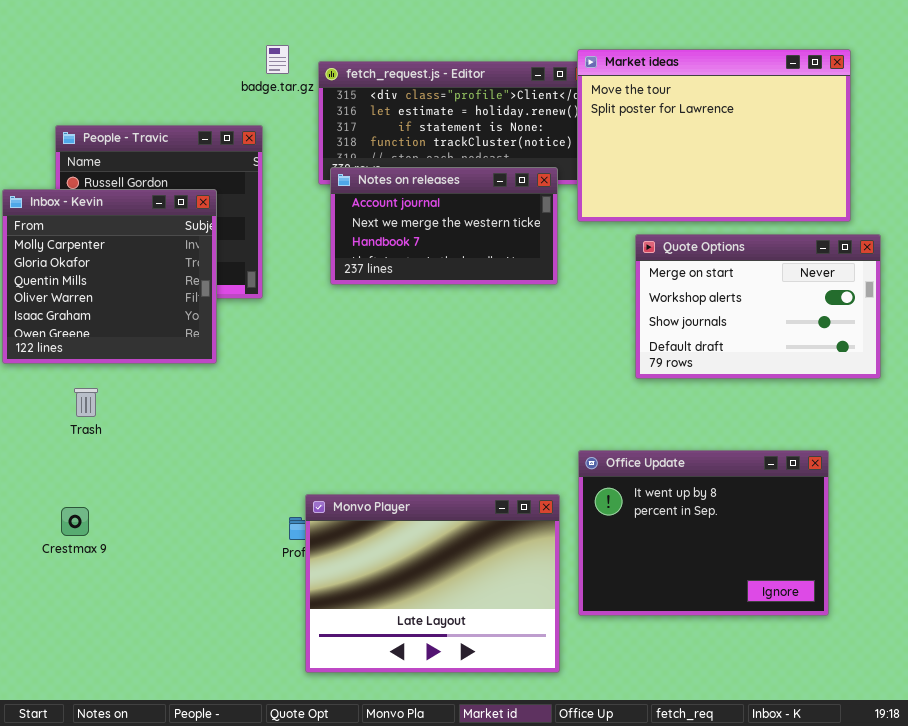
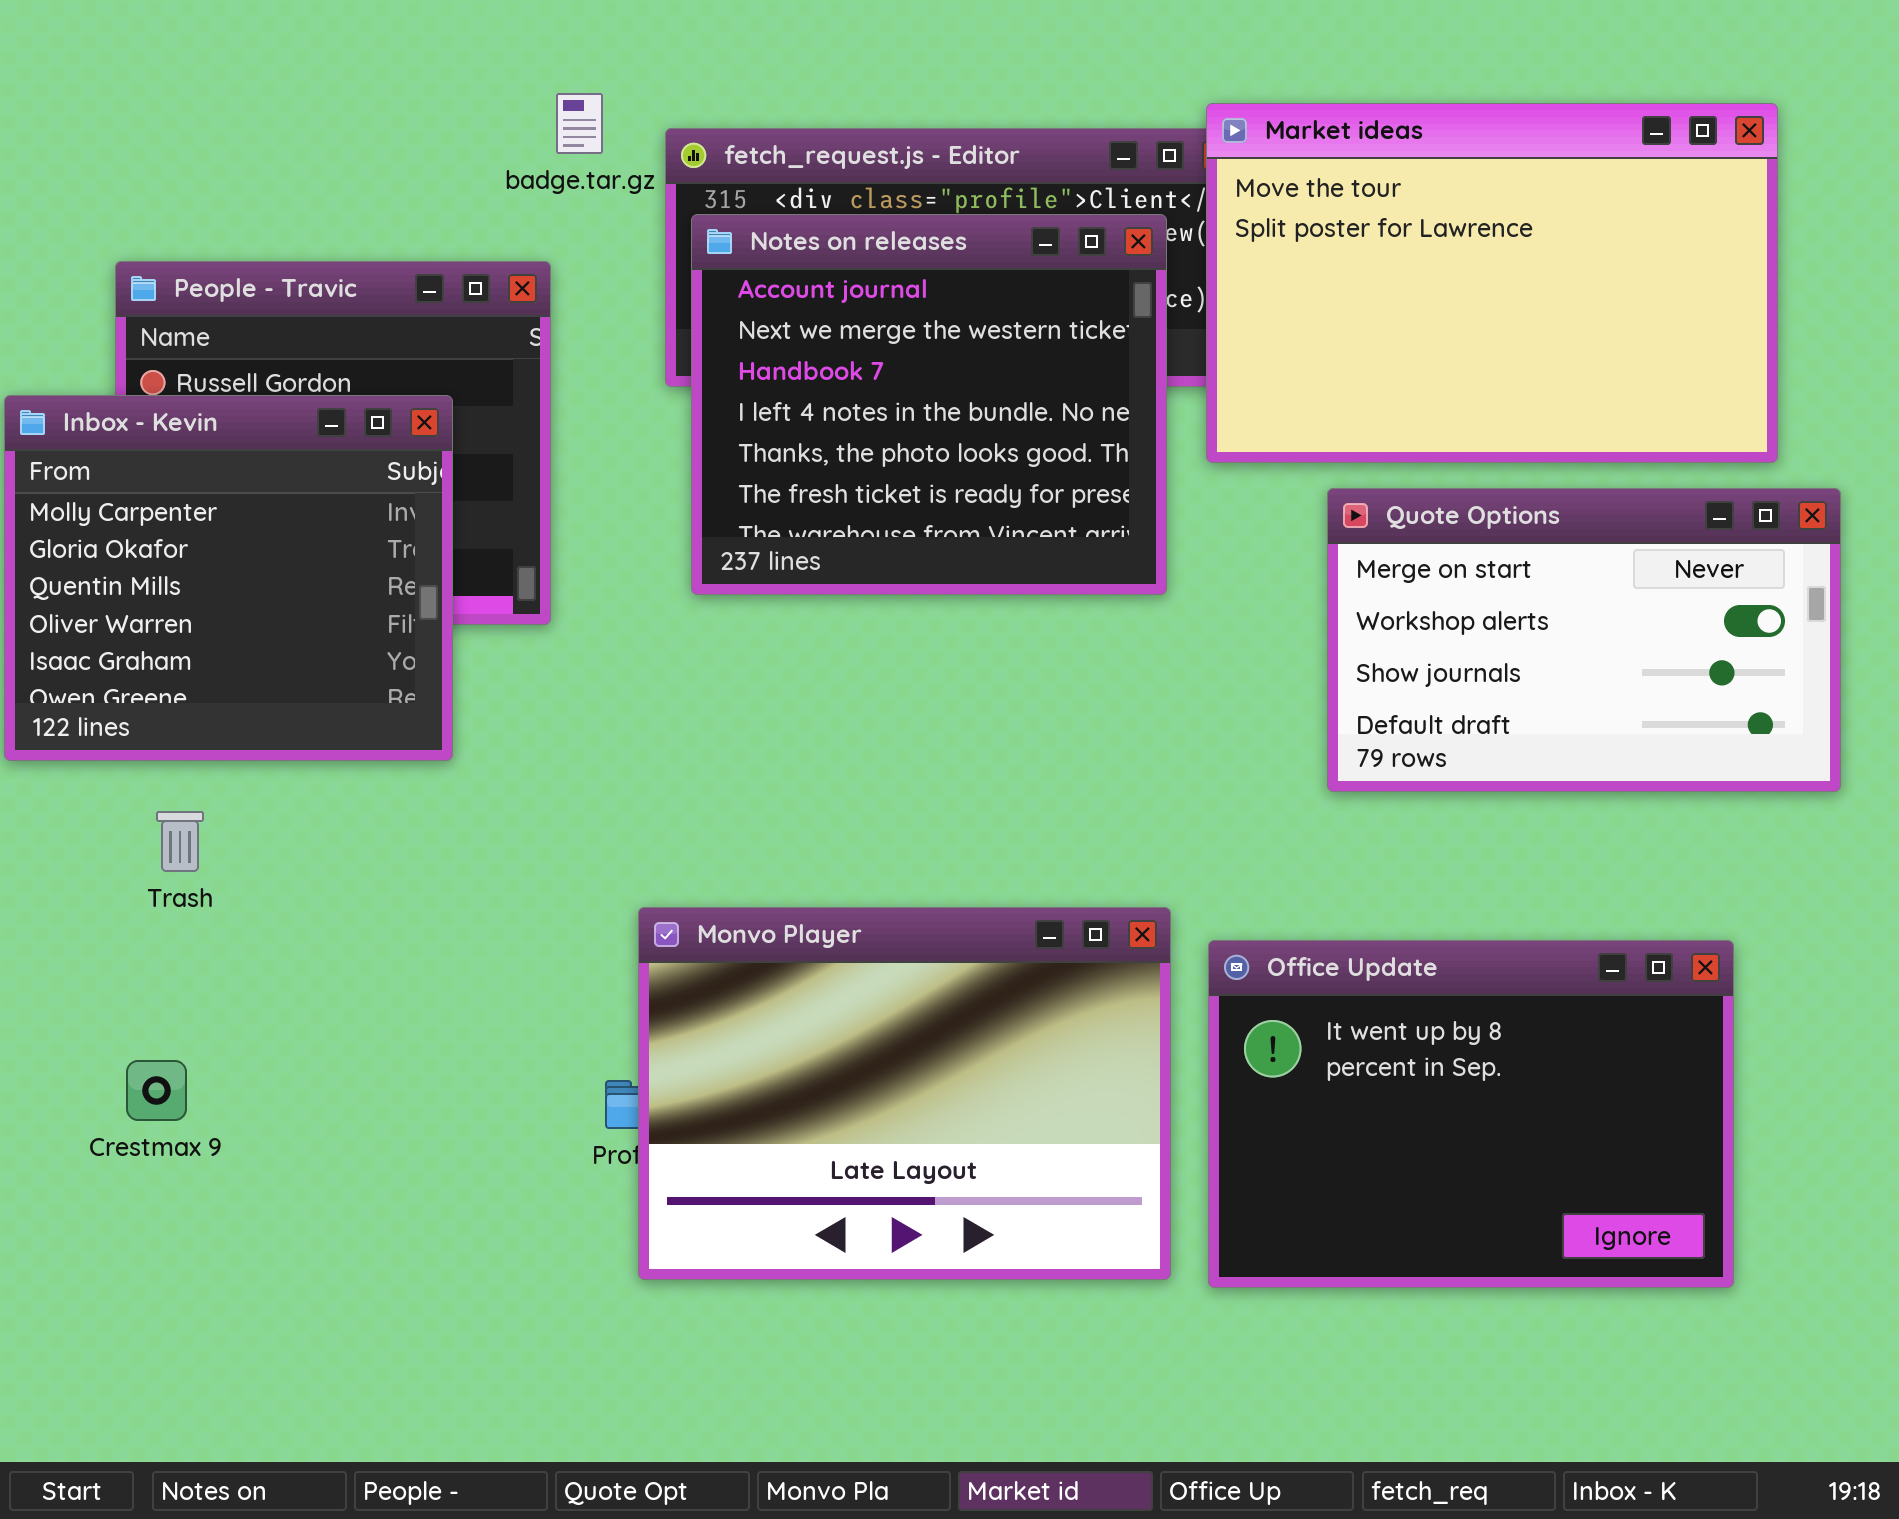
Notes on releases: [330,167,558,285] -> [691,214,1167,595], resized
Monvo Player: [305,494,560,673] -> [638,907,1171,1280], moved

